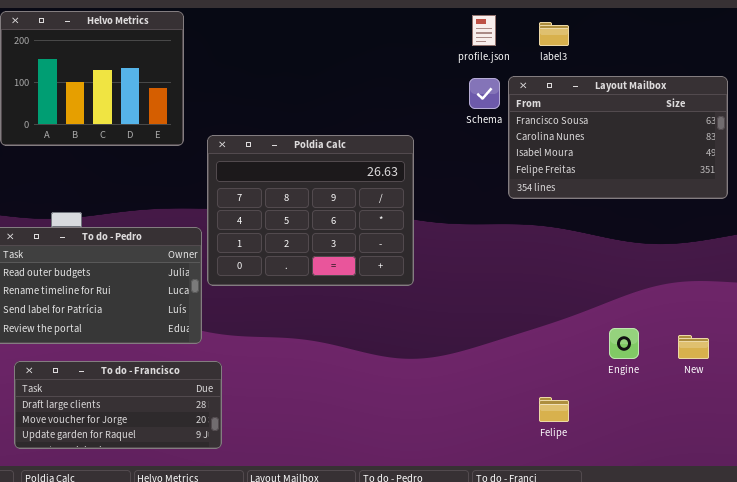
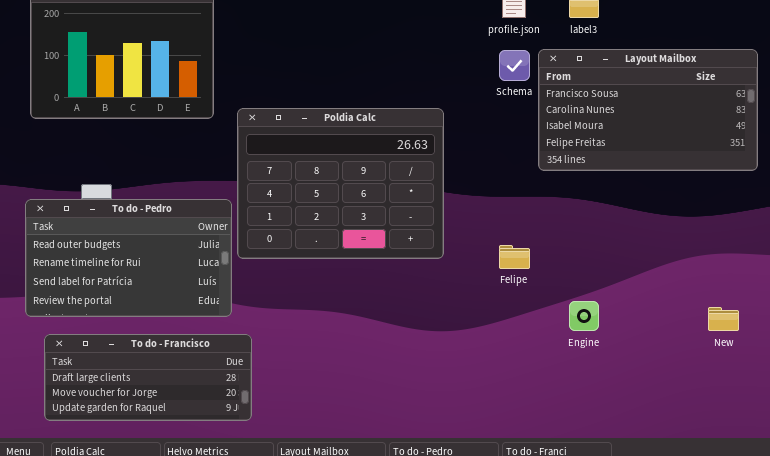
Engine: [609,328,639,359] -> [569,301,599,331], moved
Felipe: [539,397,569,422] -> [499,245,530,269], moved

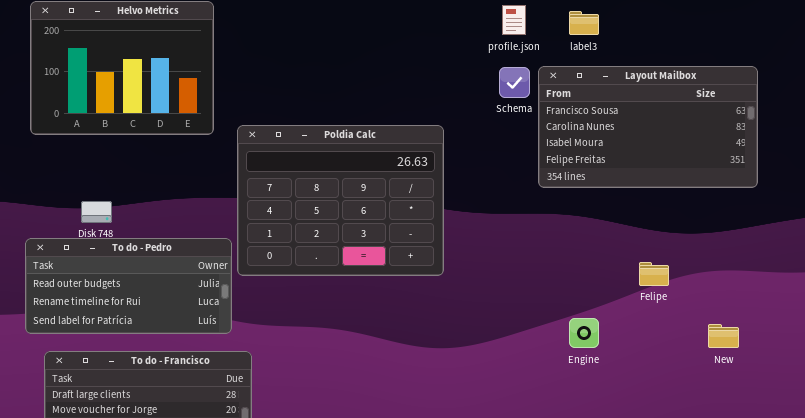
To do - Pedro: [25,199,232,317] -> [25,238,232,334], resized
Felipe: [499,245,530,269] -> [639,262,669,286], moved

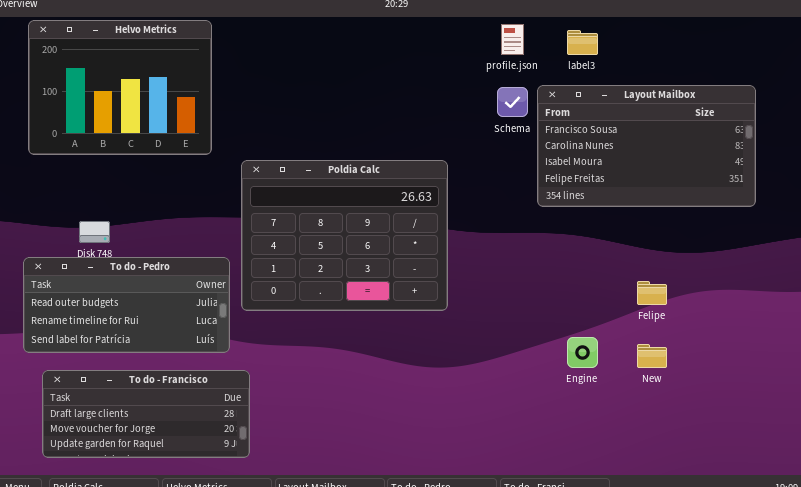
Poldia Calc: [237,125,444,276] -> [241,160,448,311], moved
New: [708,324,739,348] -> [637,344,667,368], moved

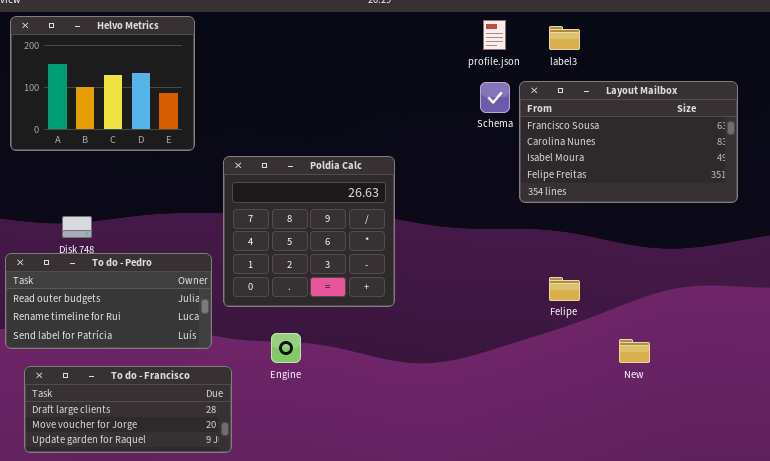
Poldia Calc: [241,160,448,311] -> [223,156,395,307], resized
Felipe: [637,281,667,305] -> [549,277,580,301], moved
Engine: [567,337,598,368] -> [271,333,301,363], moved

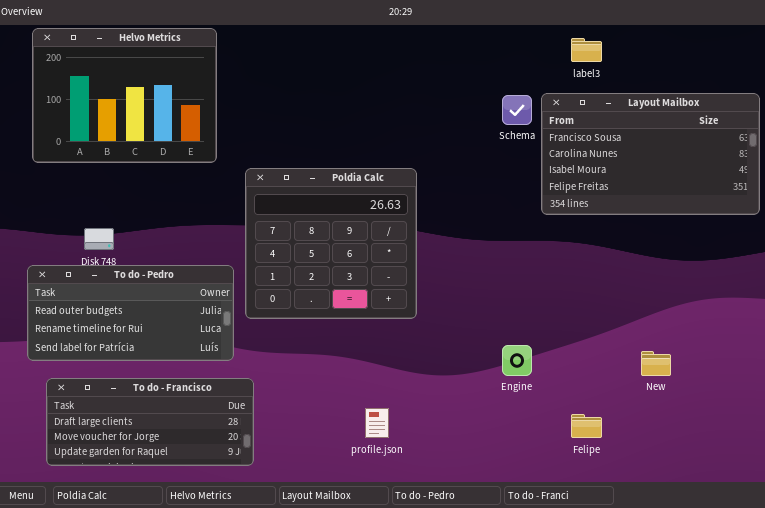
profile.json: [483,20,506,50] -> [365,408,389,438], moved
Felipe: [549,277,580,301] -> [571,414,602,438], moved
Engine: [271,333,301,363] -> [502,345,532,376], moved

